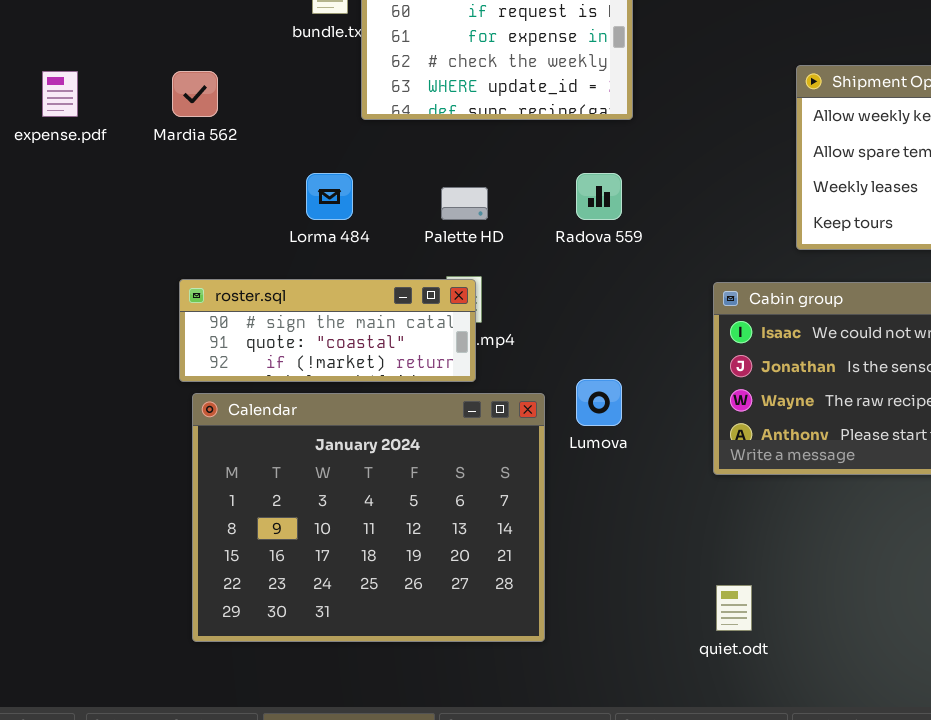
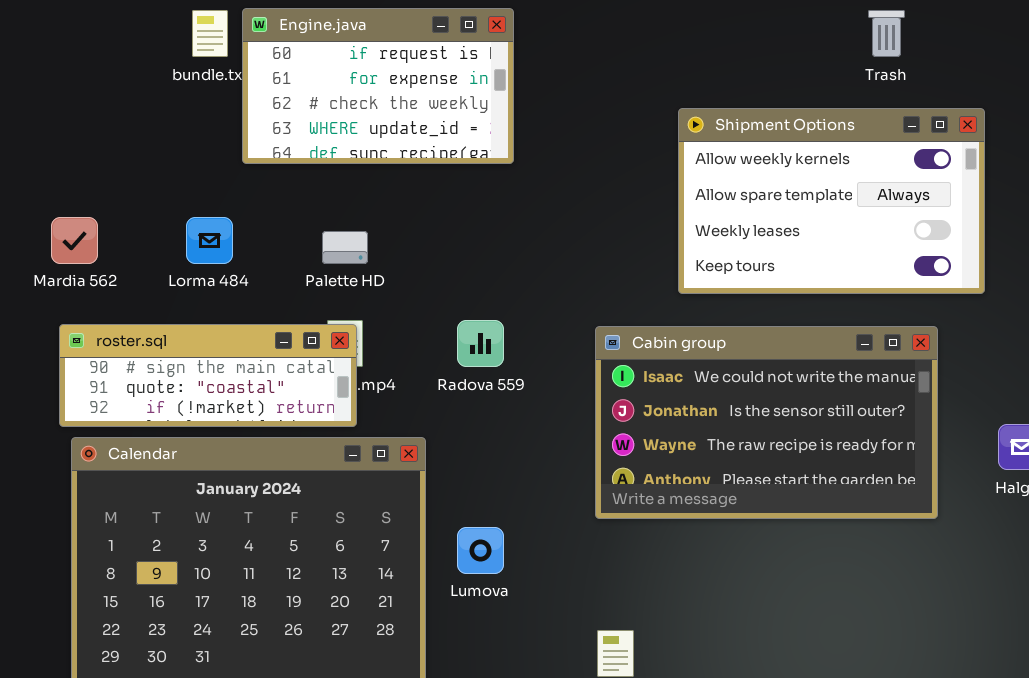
Mardia 562: [172,71,218,117] -> [51,217,98,264], moved
Radova 559: [576,173,622,220] -> [457,320,504,367], moved
Lumova: [576,379,622,426] -> [457,527,504,574], moved

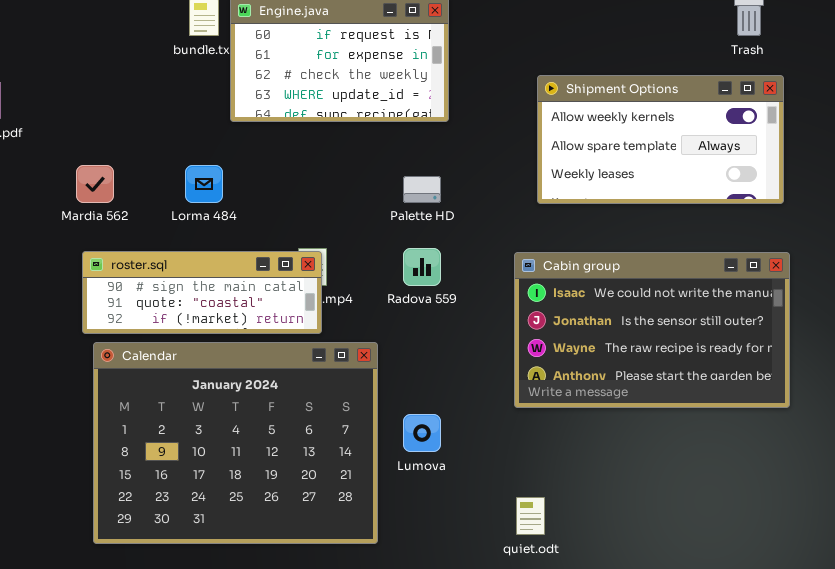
Shipment Options: [678,108,985,294] -> [537,75,784,204], moved, resized
Palette HD: [322,231,368,264] -> [403,176,441,203], moved

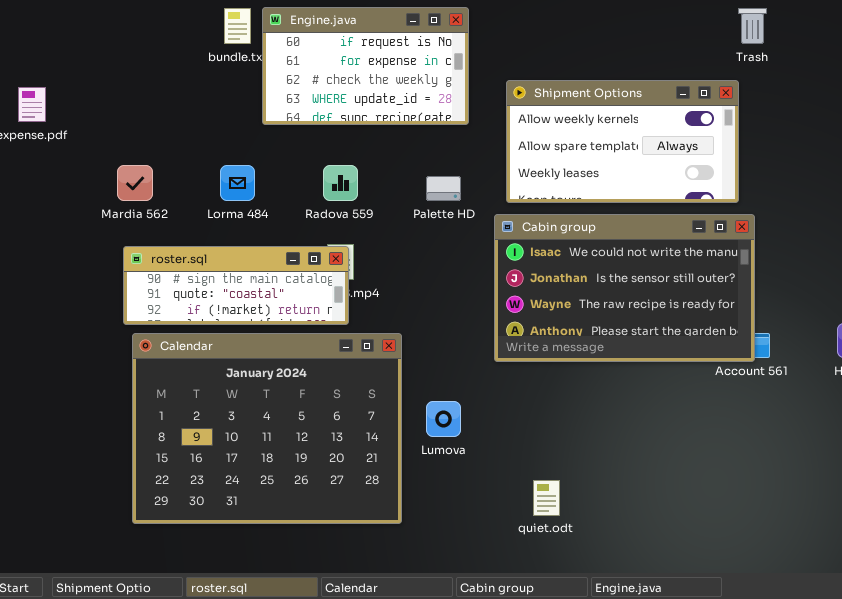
Shipment Options: [537,75,784,204] -> [506,80,739,203], moved
Radova 559: [403,248,441,286] -> [323,165,358,201], moved
Cabin group: [514,252,790,408] -> [494,214,755,362], moved

